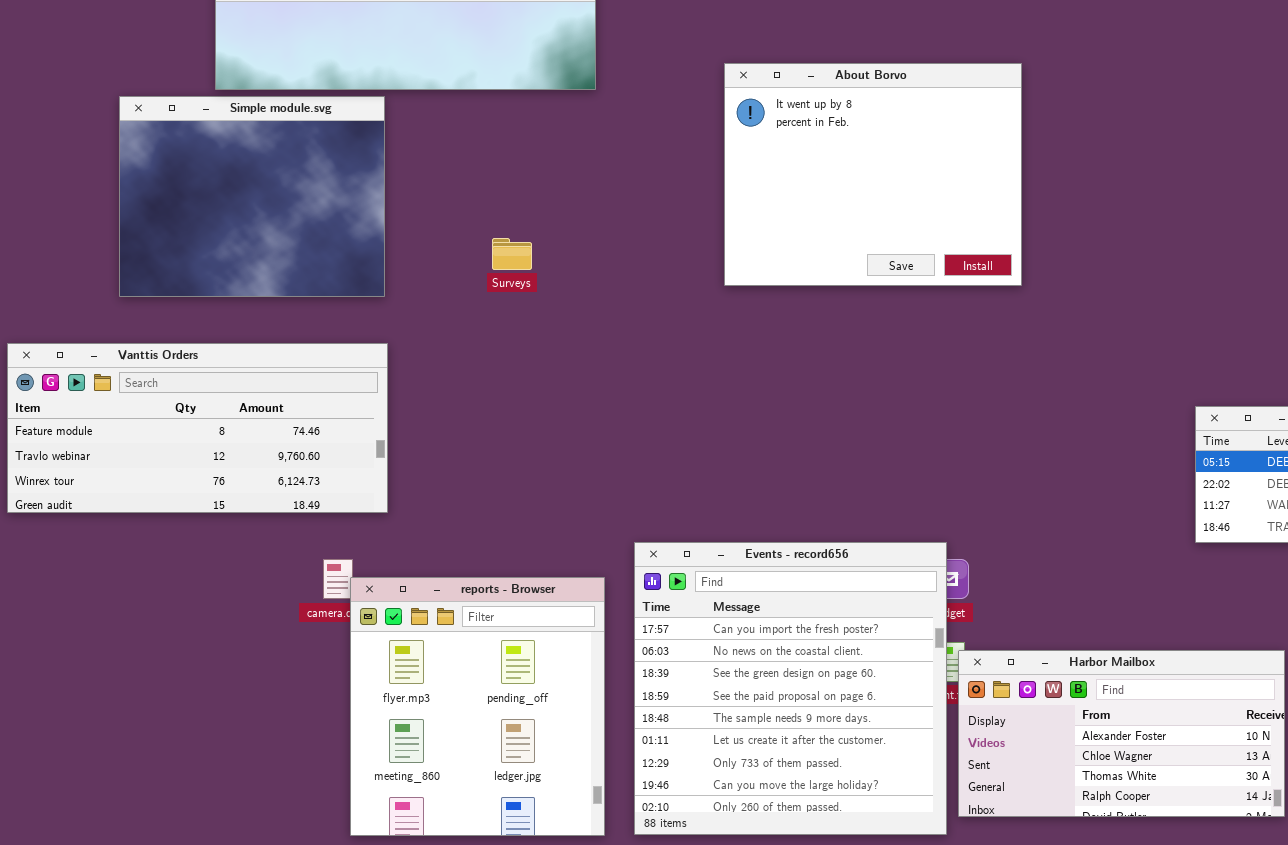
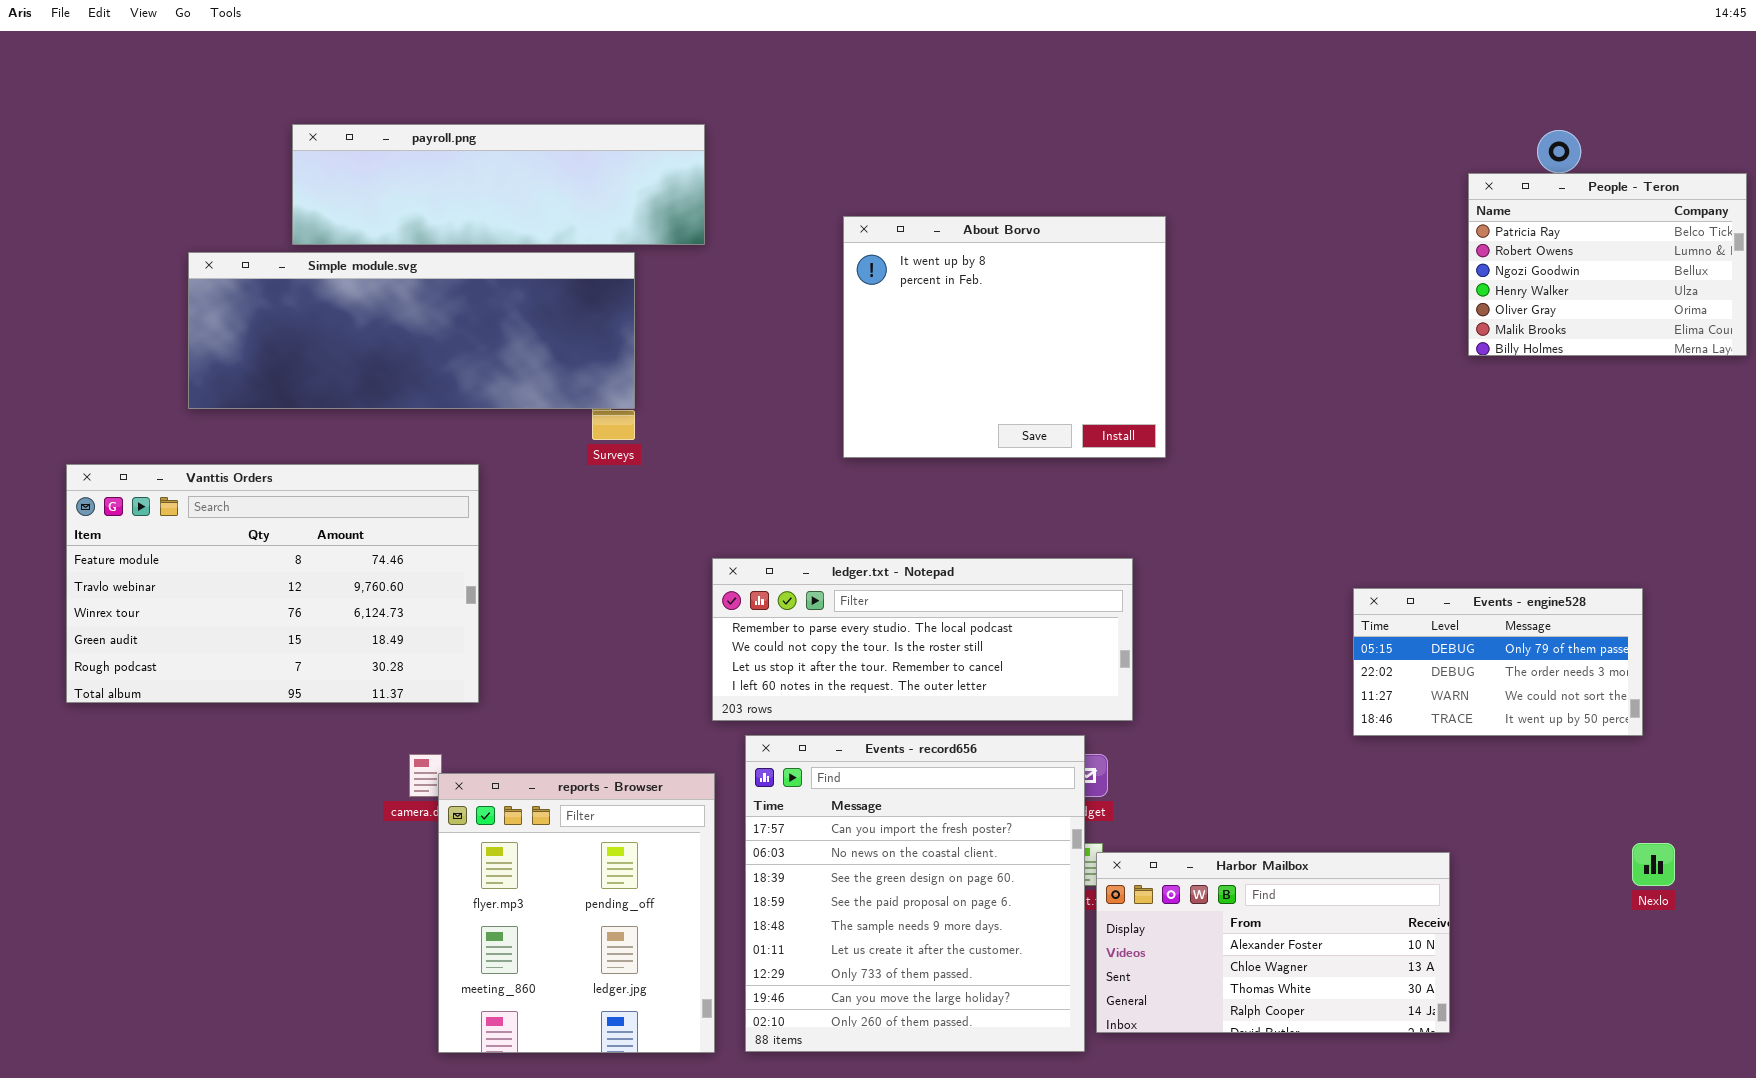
Simple module.svg: [119,96,385,297] -> [188,252,635,409], resized
Vanttis Orders: [7,343,388,513] -> [66,464,479,703], resized
ledger.txt - Notepad: none -> [712,558,1133,721], opened

